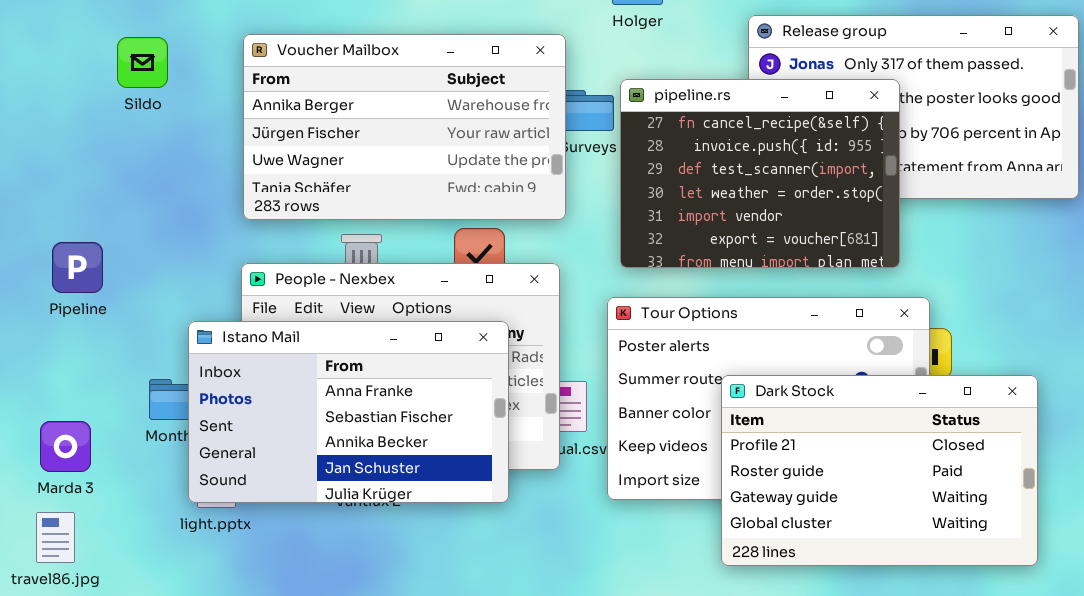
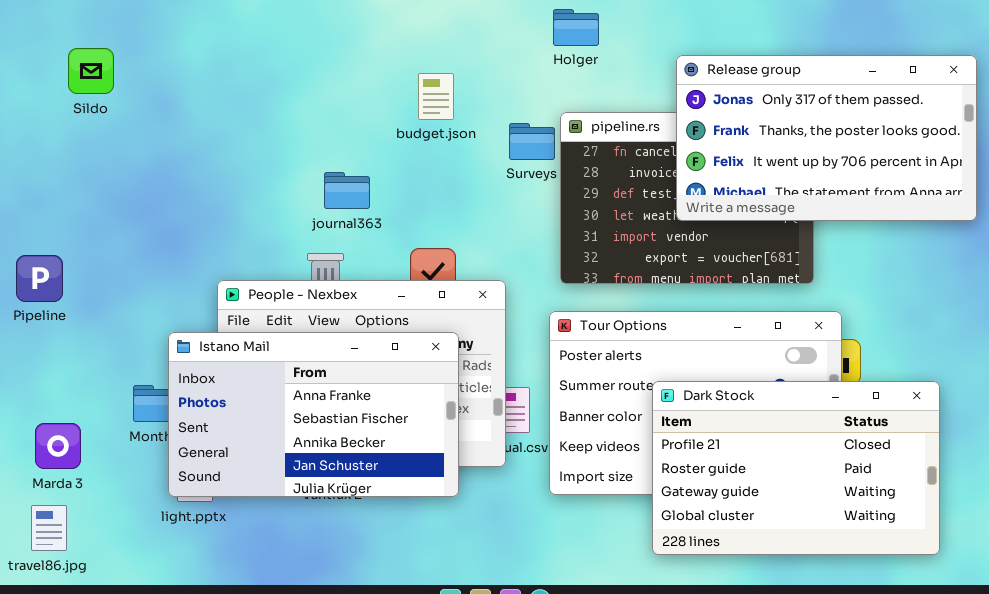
Release group: [748,15,1079,199] -> [676,55,977,221], raised
Voucher Mailbox: [243,34,566,220] -> none, closed
Sildo: [117,37,168,88] -> [68,48,114,94], moved
Pipeline: [52,242,103,293] -> [16,255,63,302], moved

